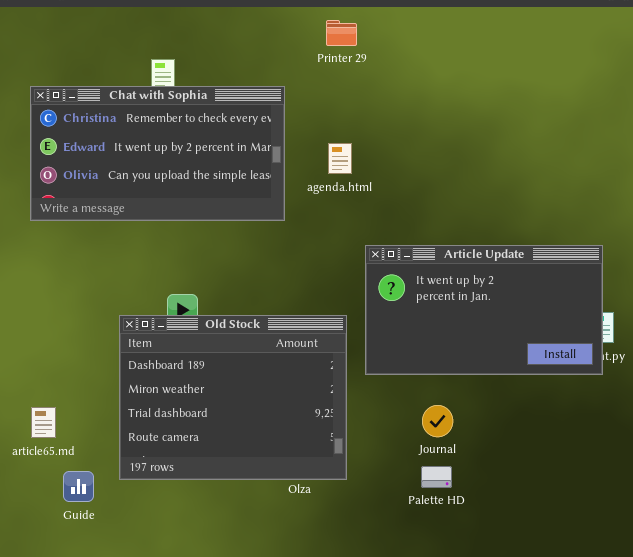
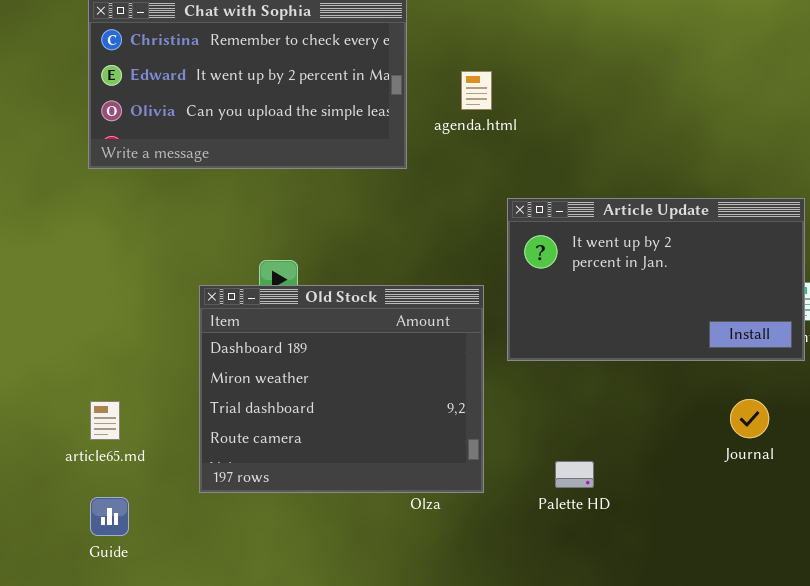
Journal: [422,405,453,437] -> [730,399,769,438], moved
Palette HD: [421,466,452,488] -> [555,461,594,488], moved
Guide: [63,471,94,502] -> [90,497,129,536], moved

